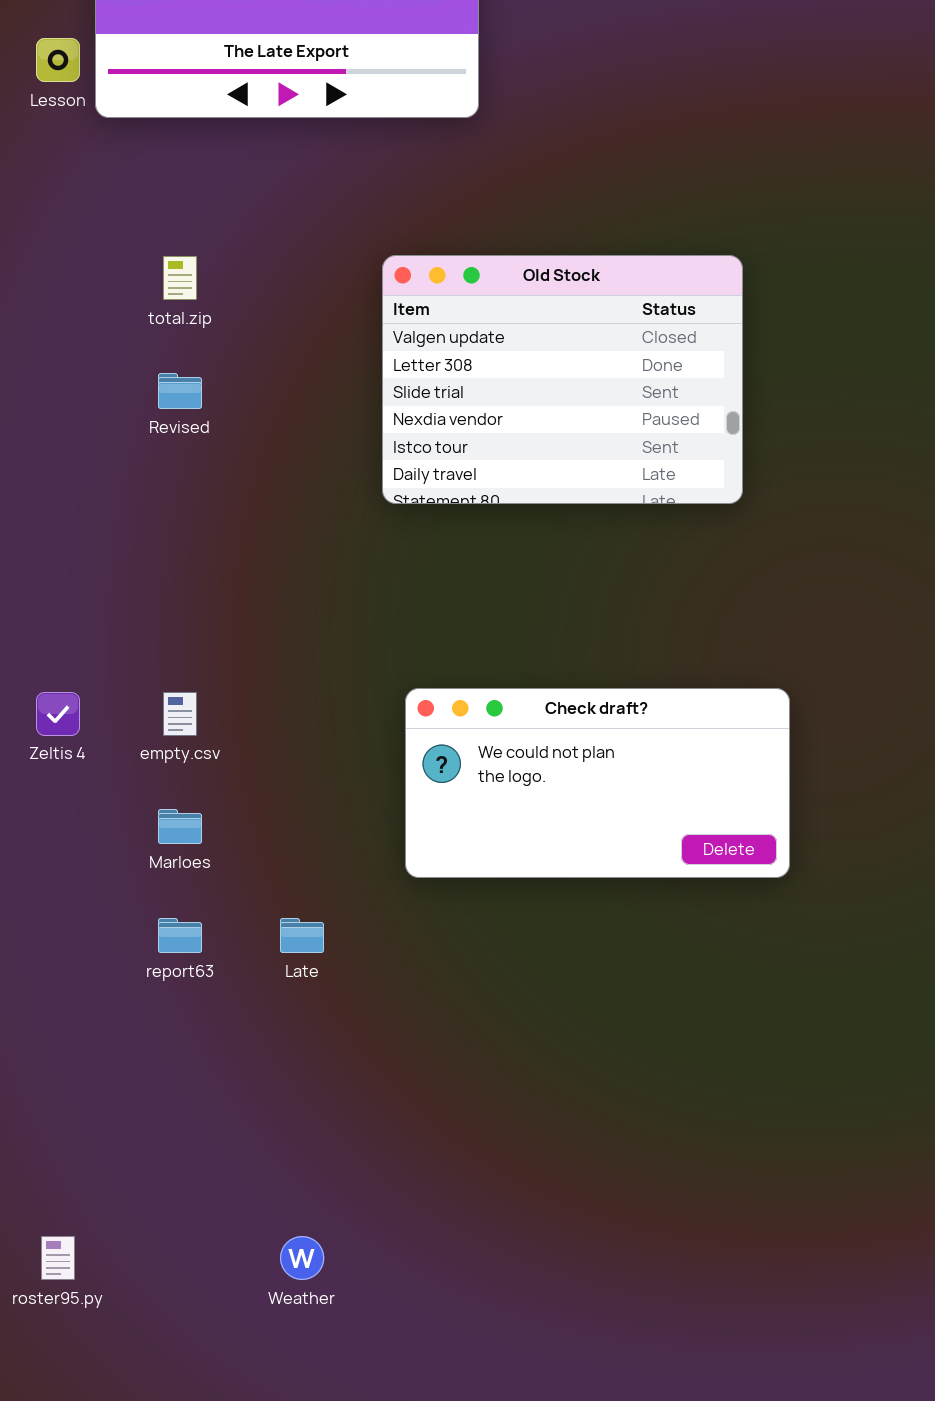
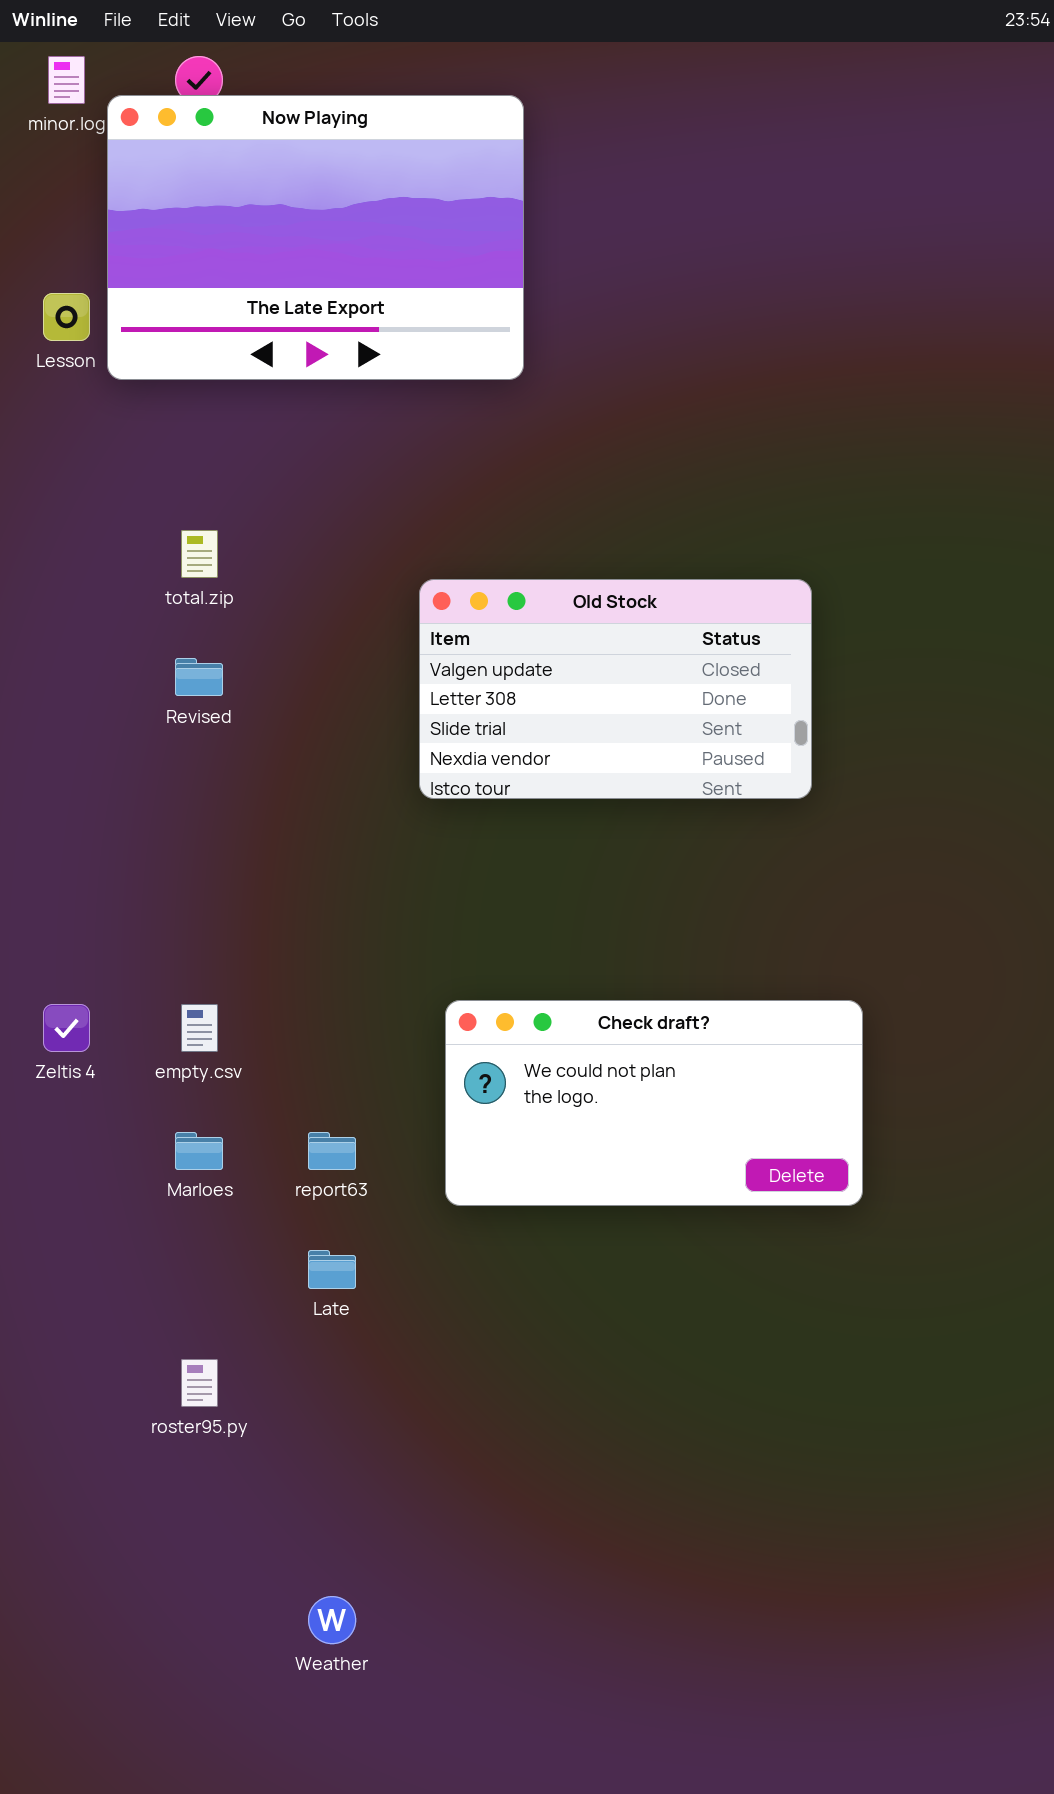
Old Stock: [382,255,743,504] -> [419,579,812,799], resized
report63: [158,918,202,953] -> [308,1132,356,1170], moved
roster95.py: [41,1236,75,1280] -> [181,1359,218,1407], moved

